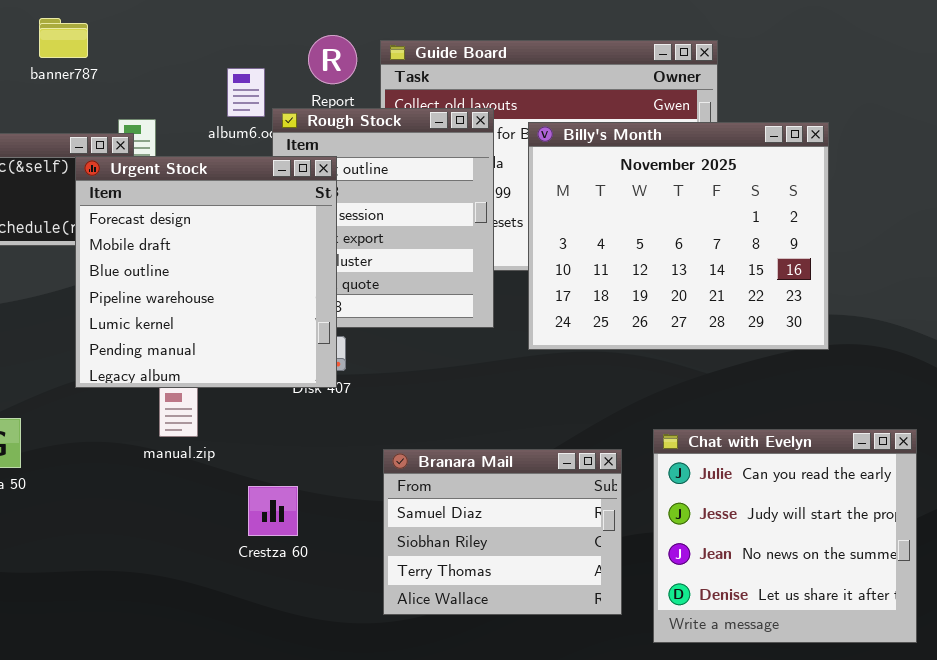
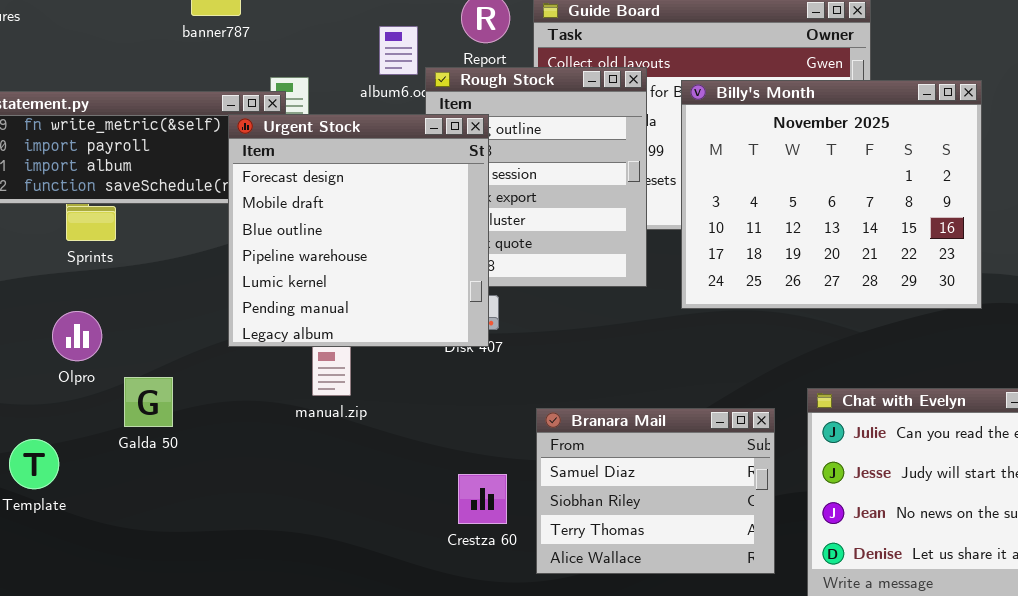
Crestza 60: [248,486,298,536] -> [458,474,507,524], moved

